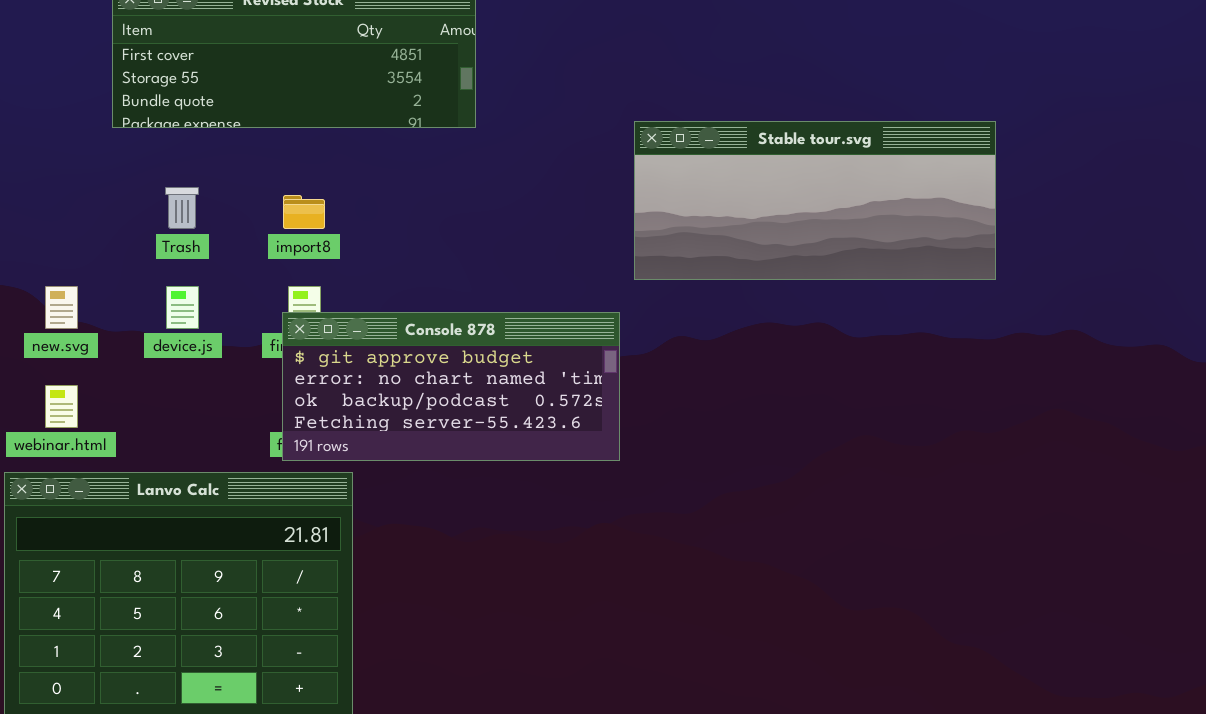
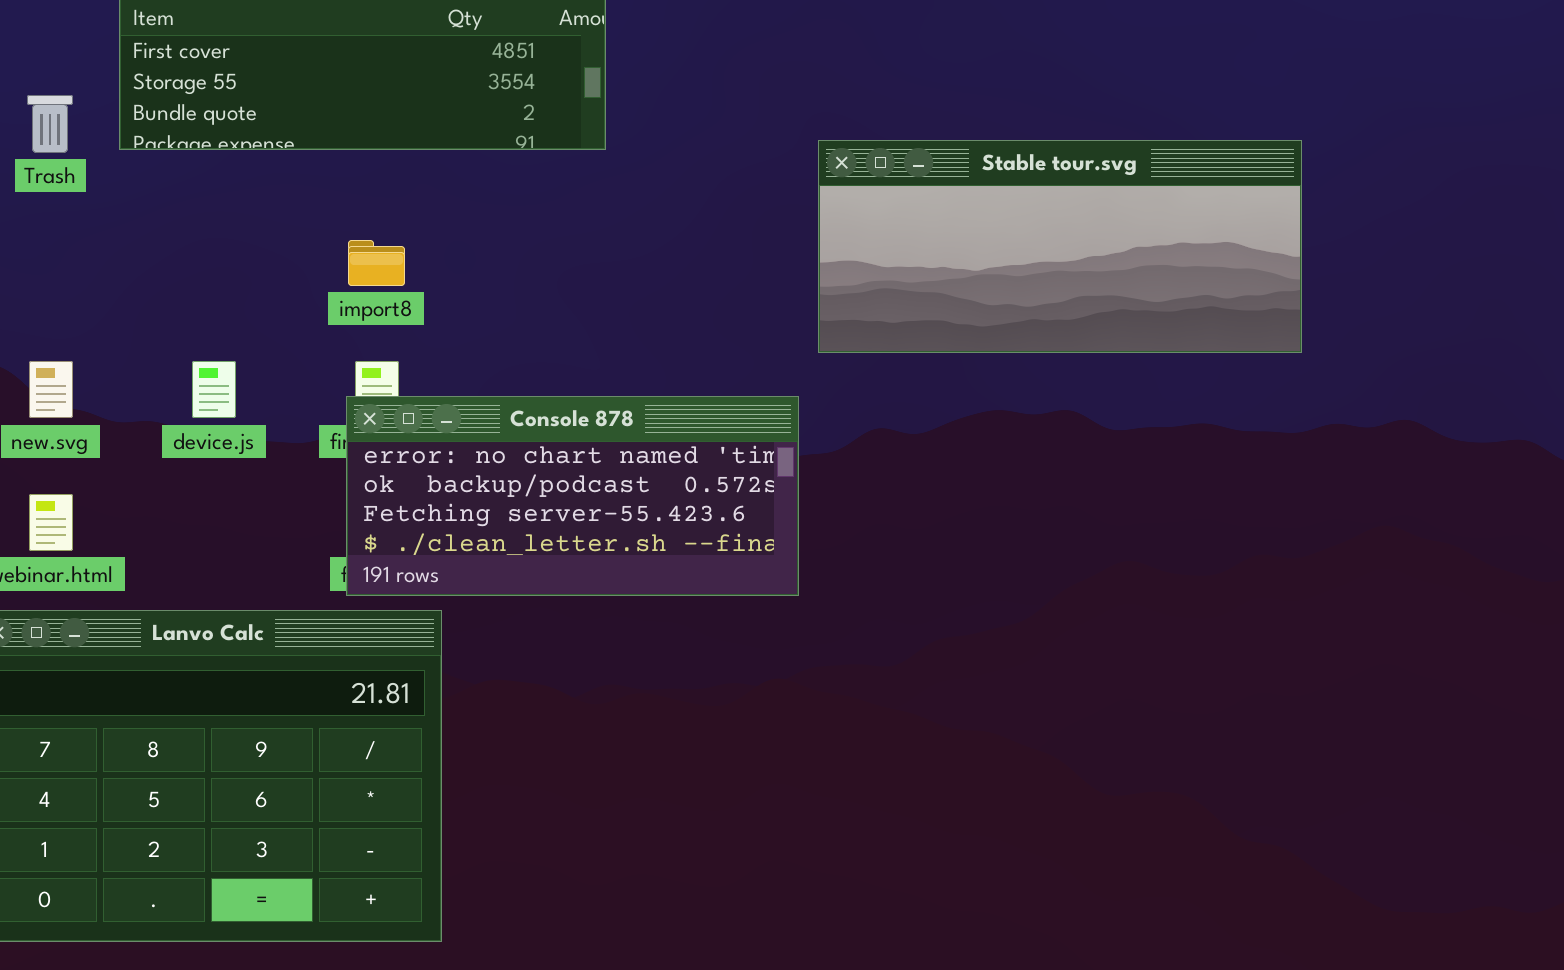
Trash: [165,187,199,229] -> [27,95,73,153], moved
Console 878: [282,312,620,461] -> [346,396,799,596], scrolled down 1 row

